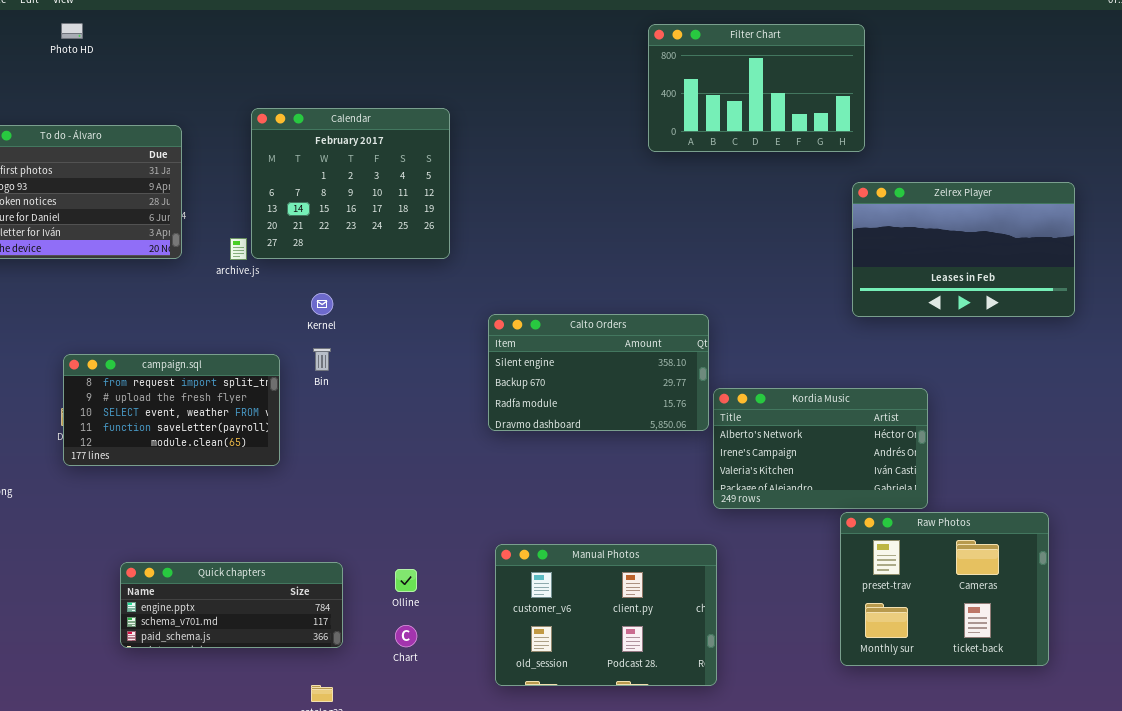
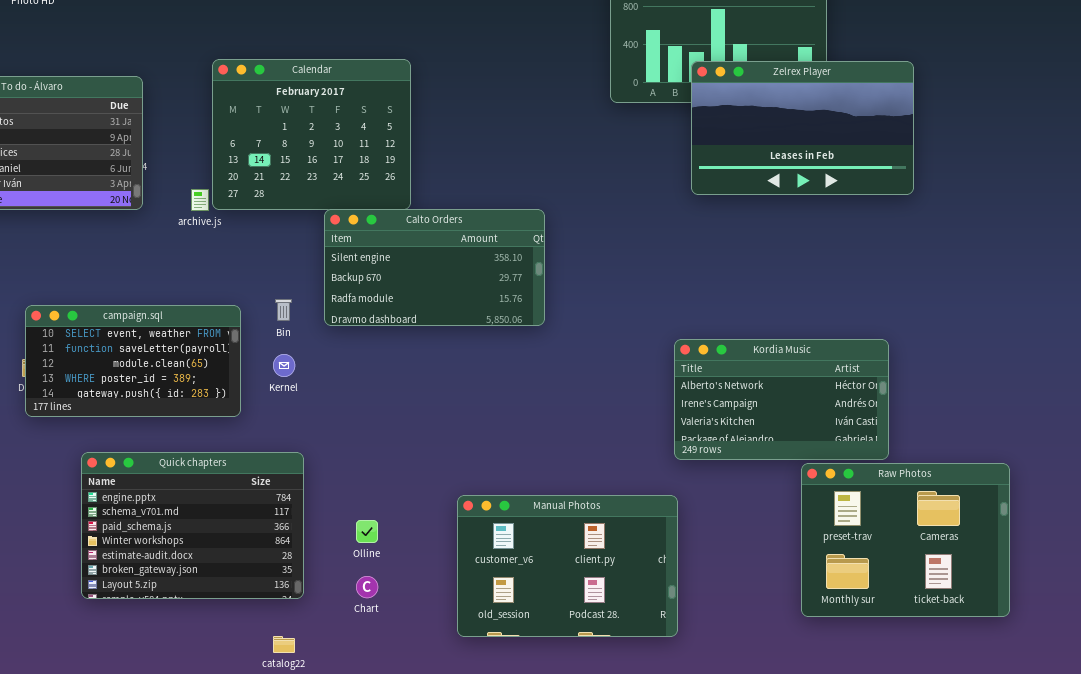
Zelrex Player: [852,182,1075,317] -> [691,61,914,195], moved
Kernel: [311,293,333,315] -> [273,354,295,377], moved
Calto Orders: [488,314,709,431] -> [324,209,545,326], moved
campaign.sql: [63,354,280,466] -> [25,305,241,417], scrolled down 2 rows
Quick chapters: [120,562,343,648] -> [81,452,304,599], resized

